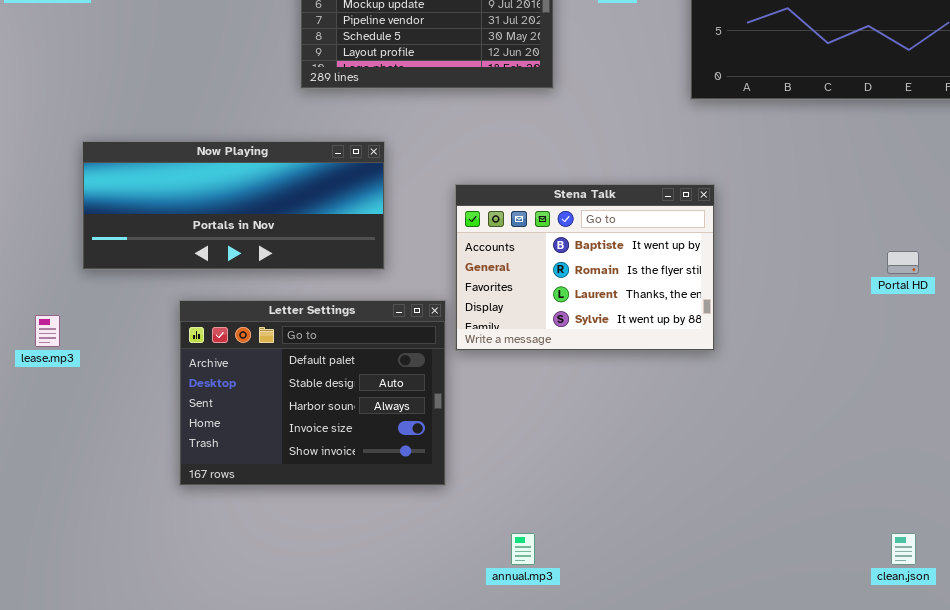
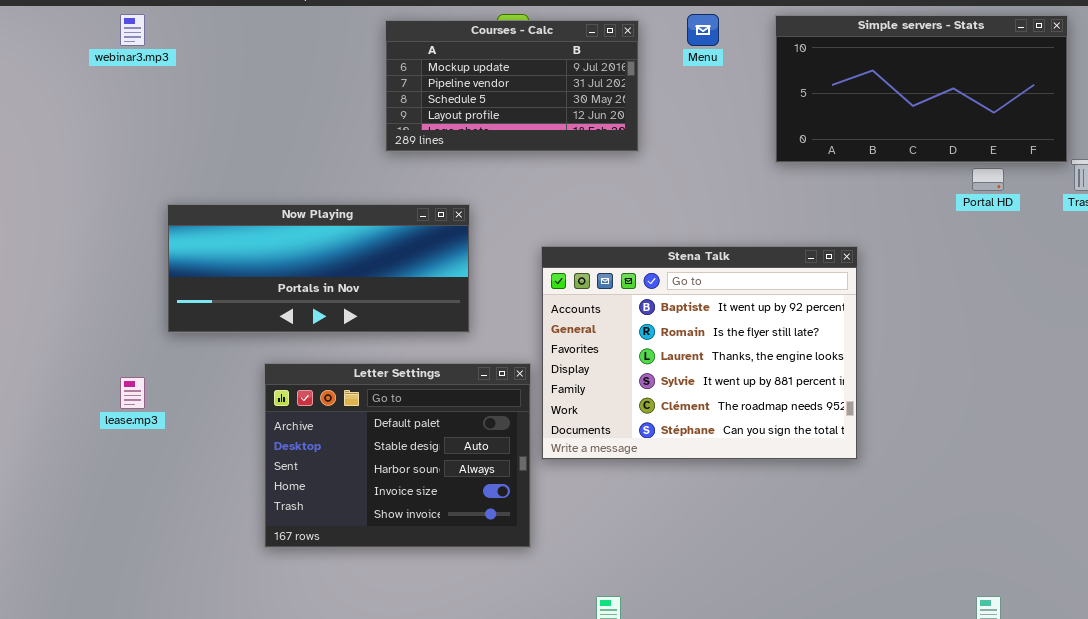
Stena Talk: [455,184,715,351] -> [541,246,858,460], resized
Portal HD: [887,251,919,274] -> [972,168,1004,191], moved

